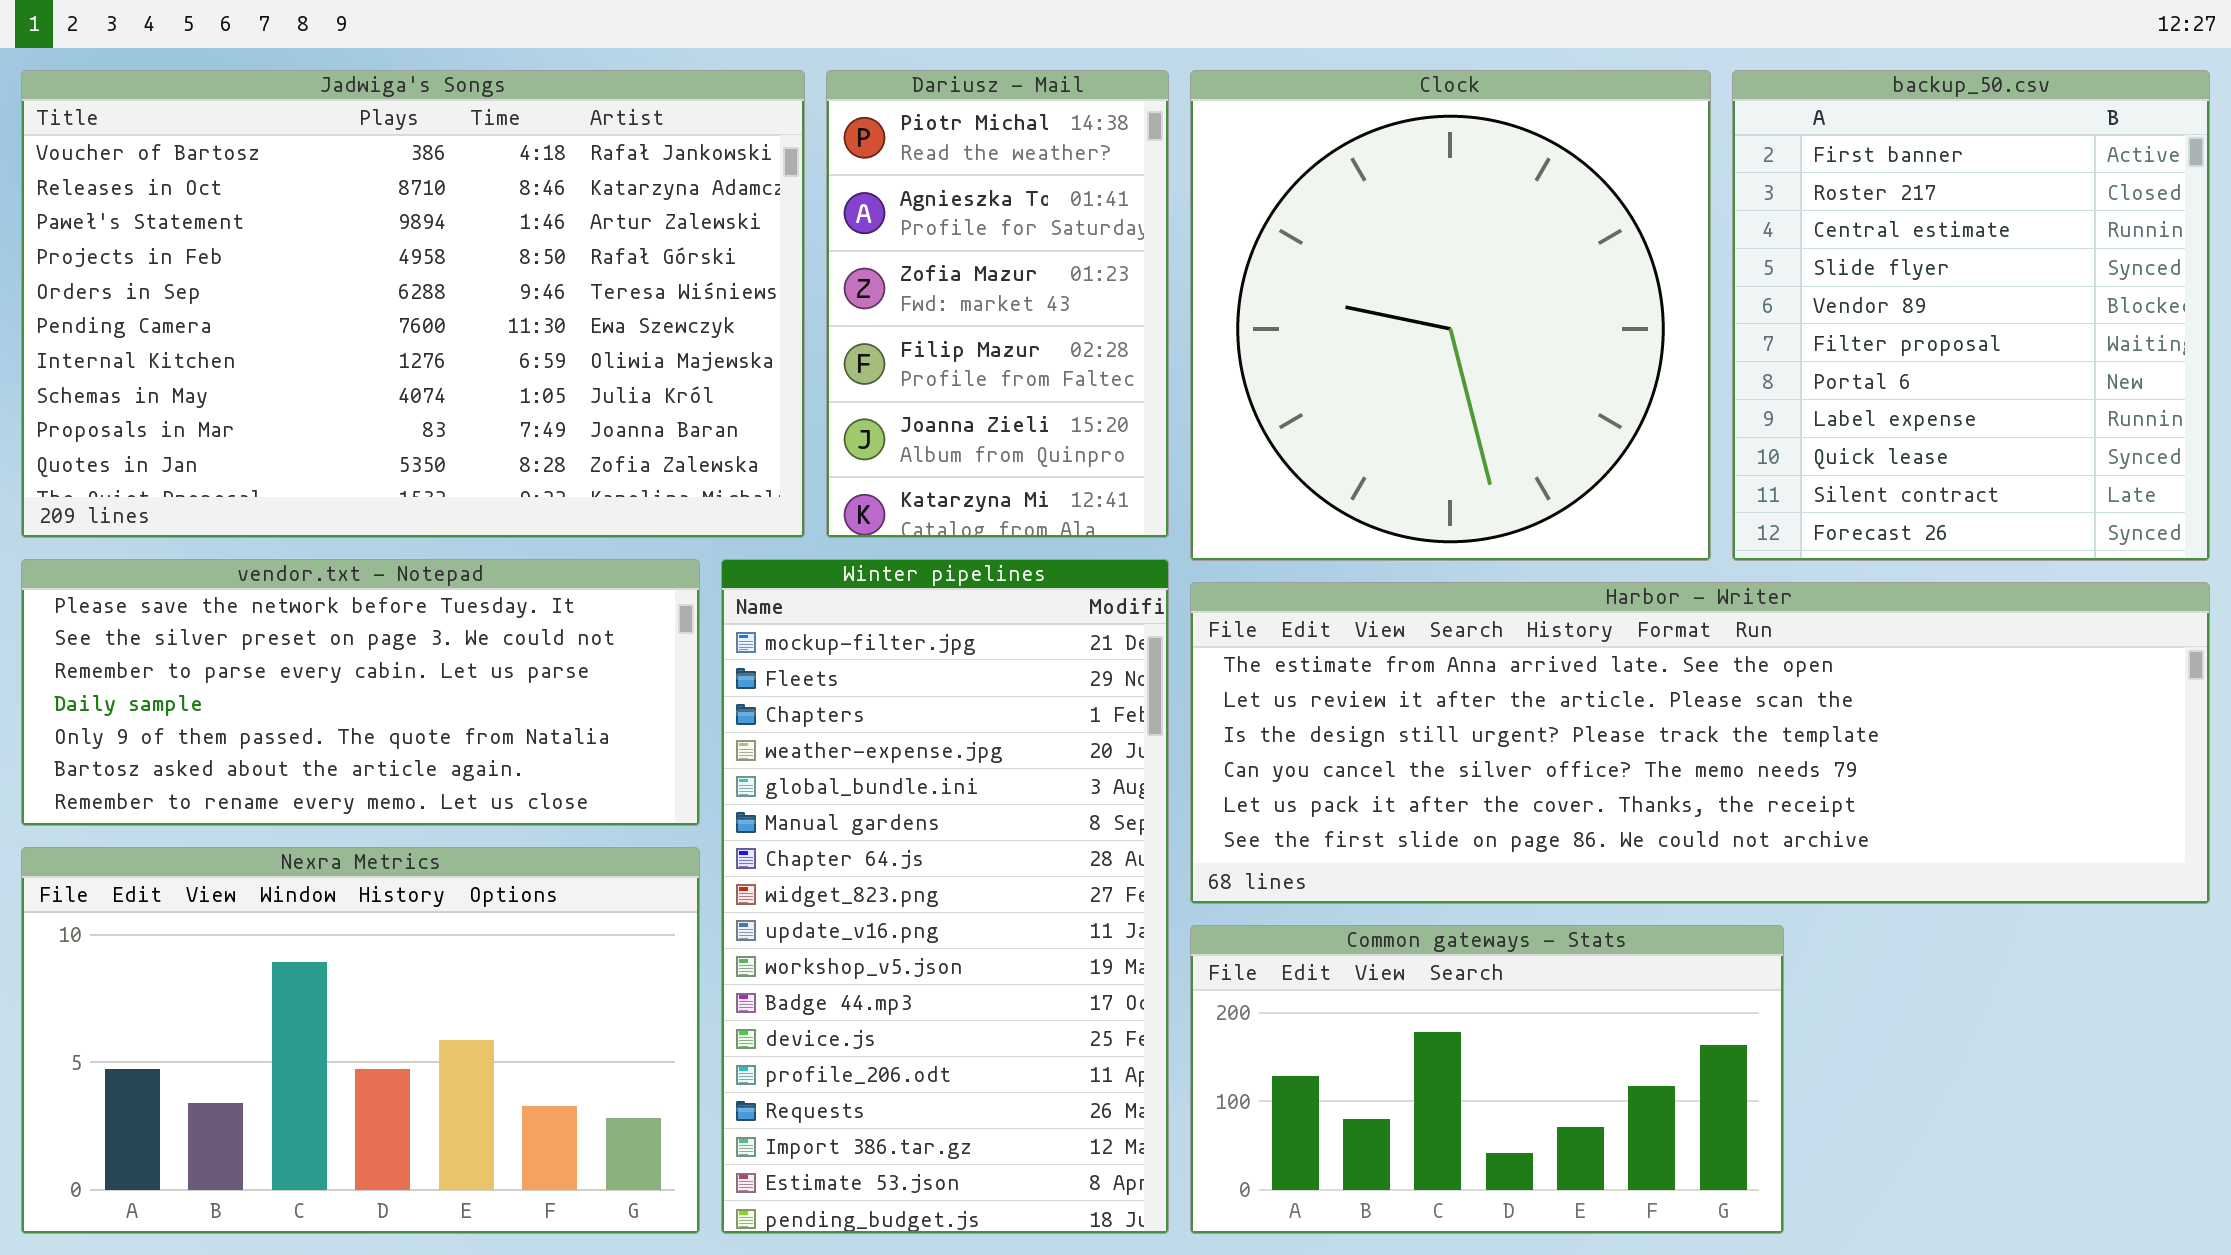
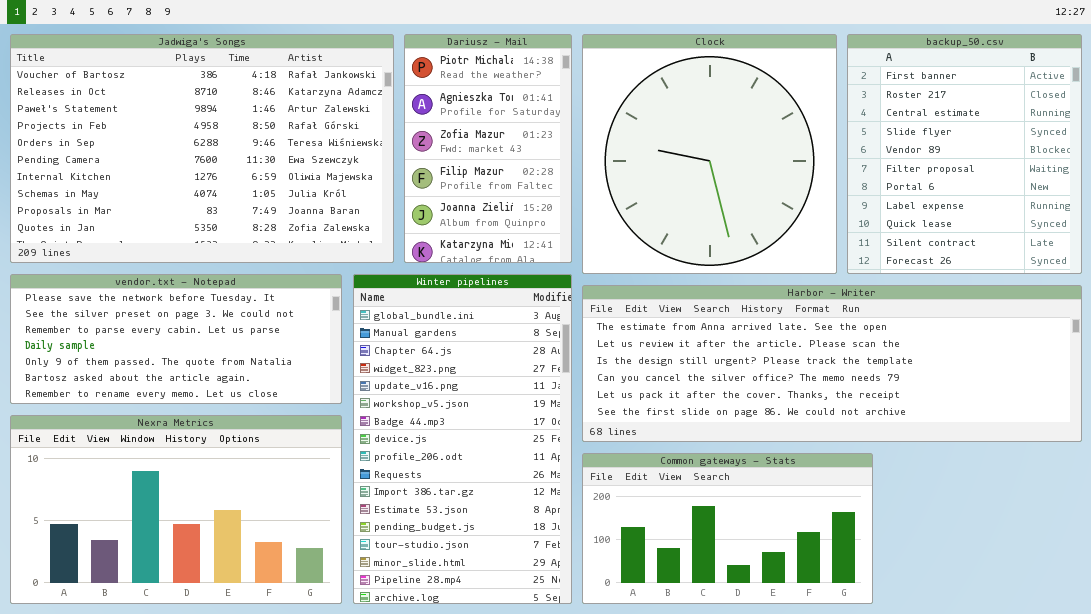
Winter pipelines: [721,559,1169,1234] -> [353,274,572,604], scrolled down 4 rows

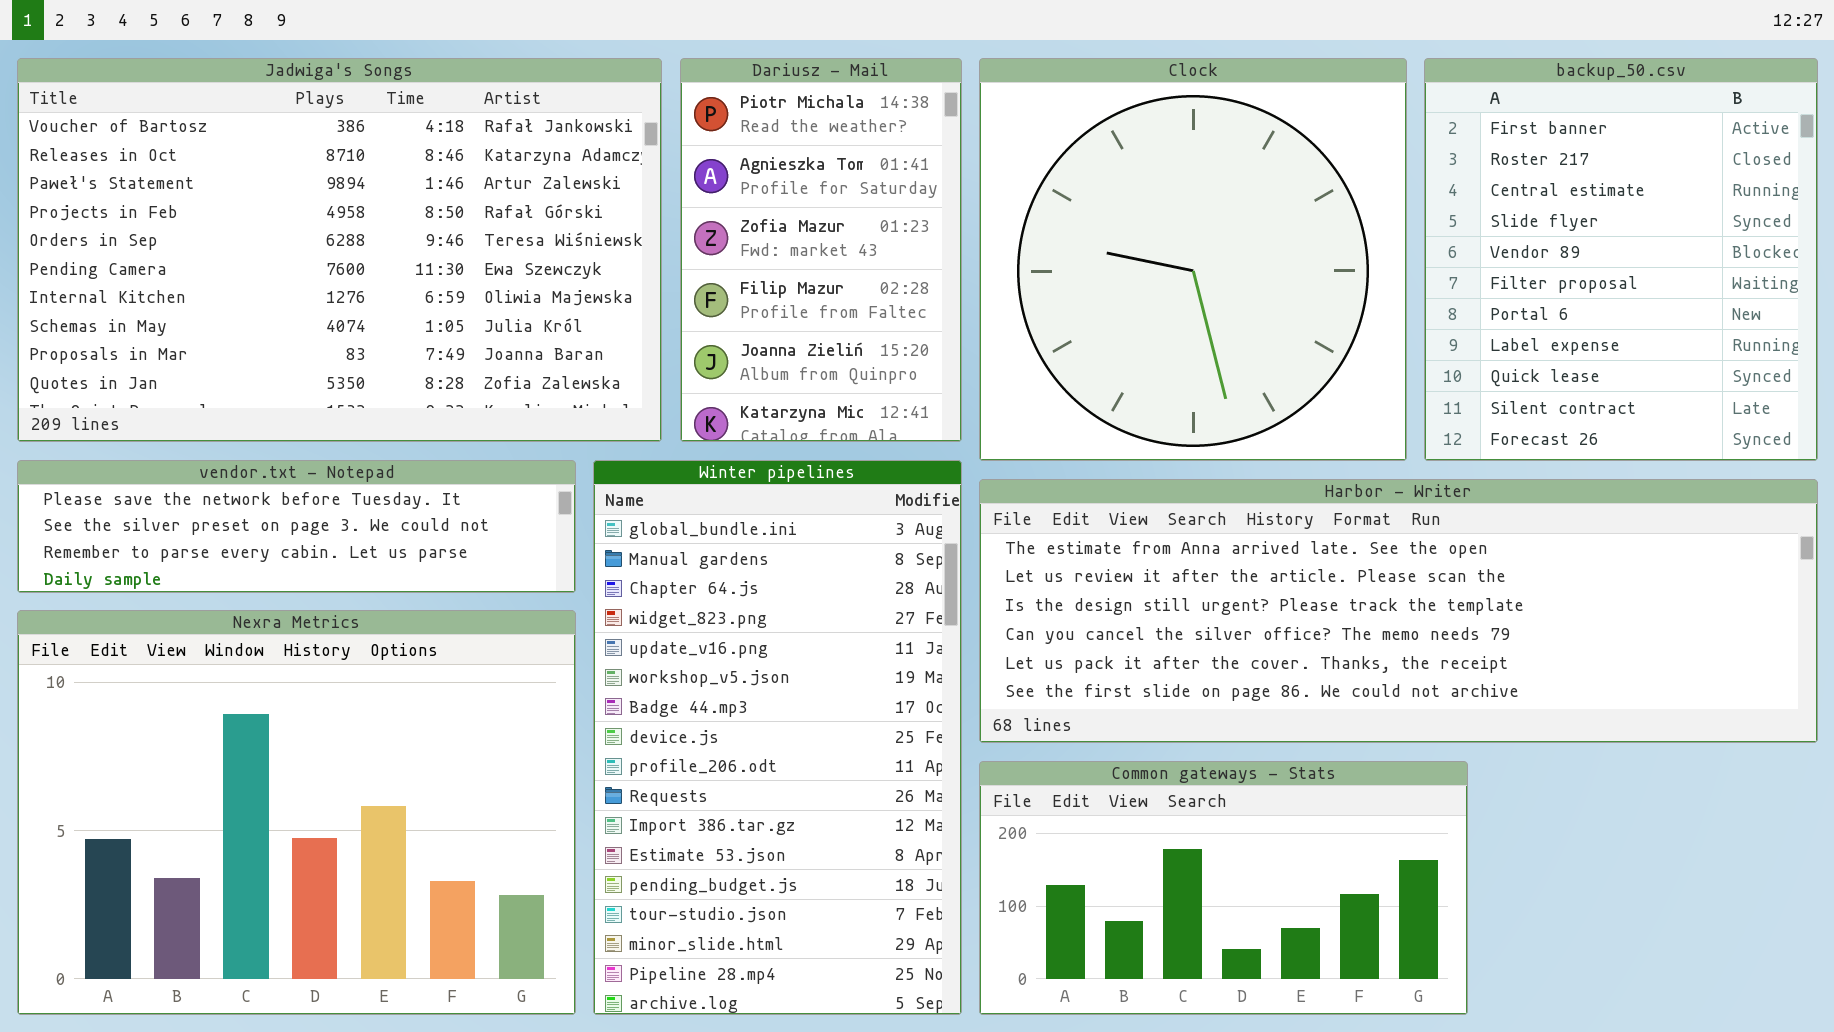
vendor.txt - Notepad: [10,274,342,404] -> [17,460,576,593], resized
Nexra Metrics: [10,415,342,604] -> [17,610,576,1015], resized

